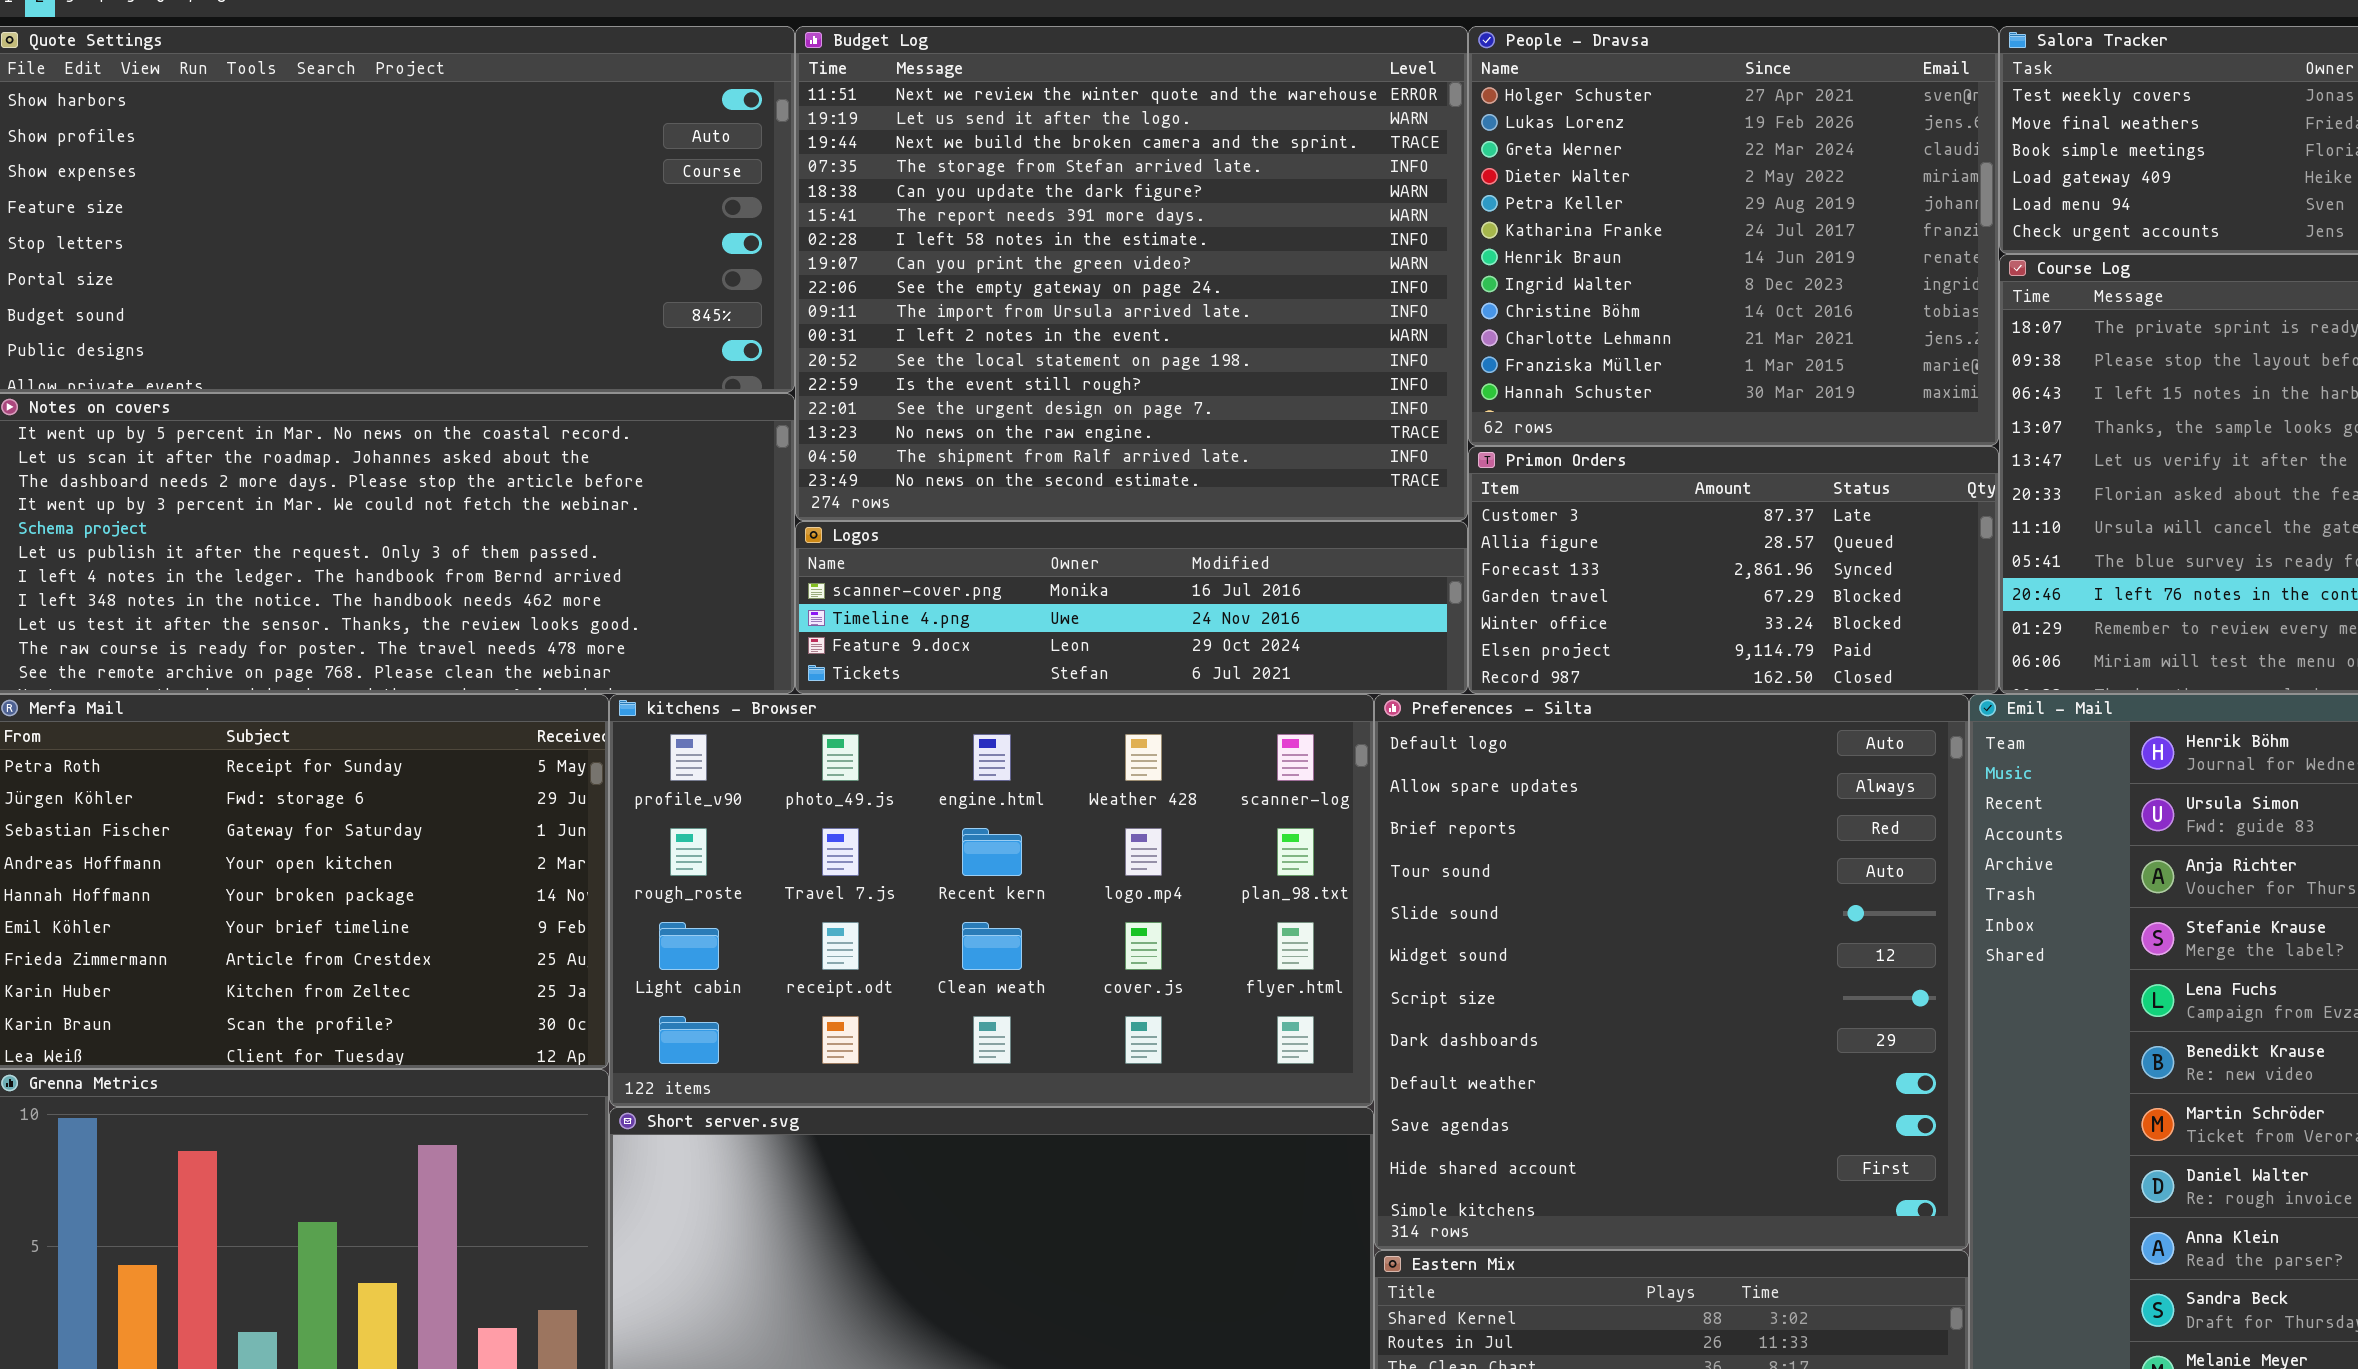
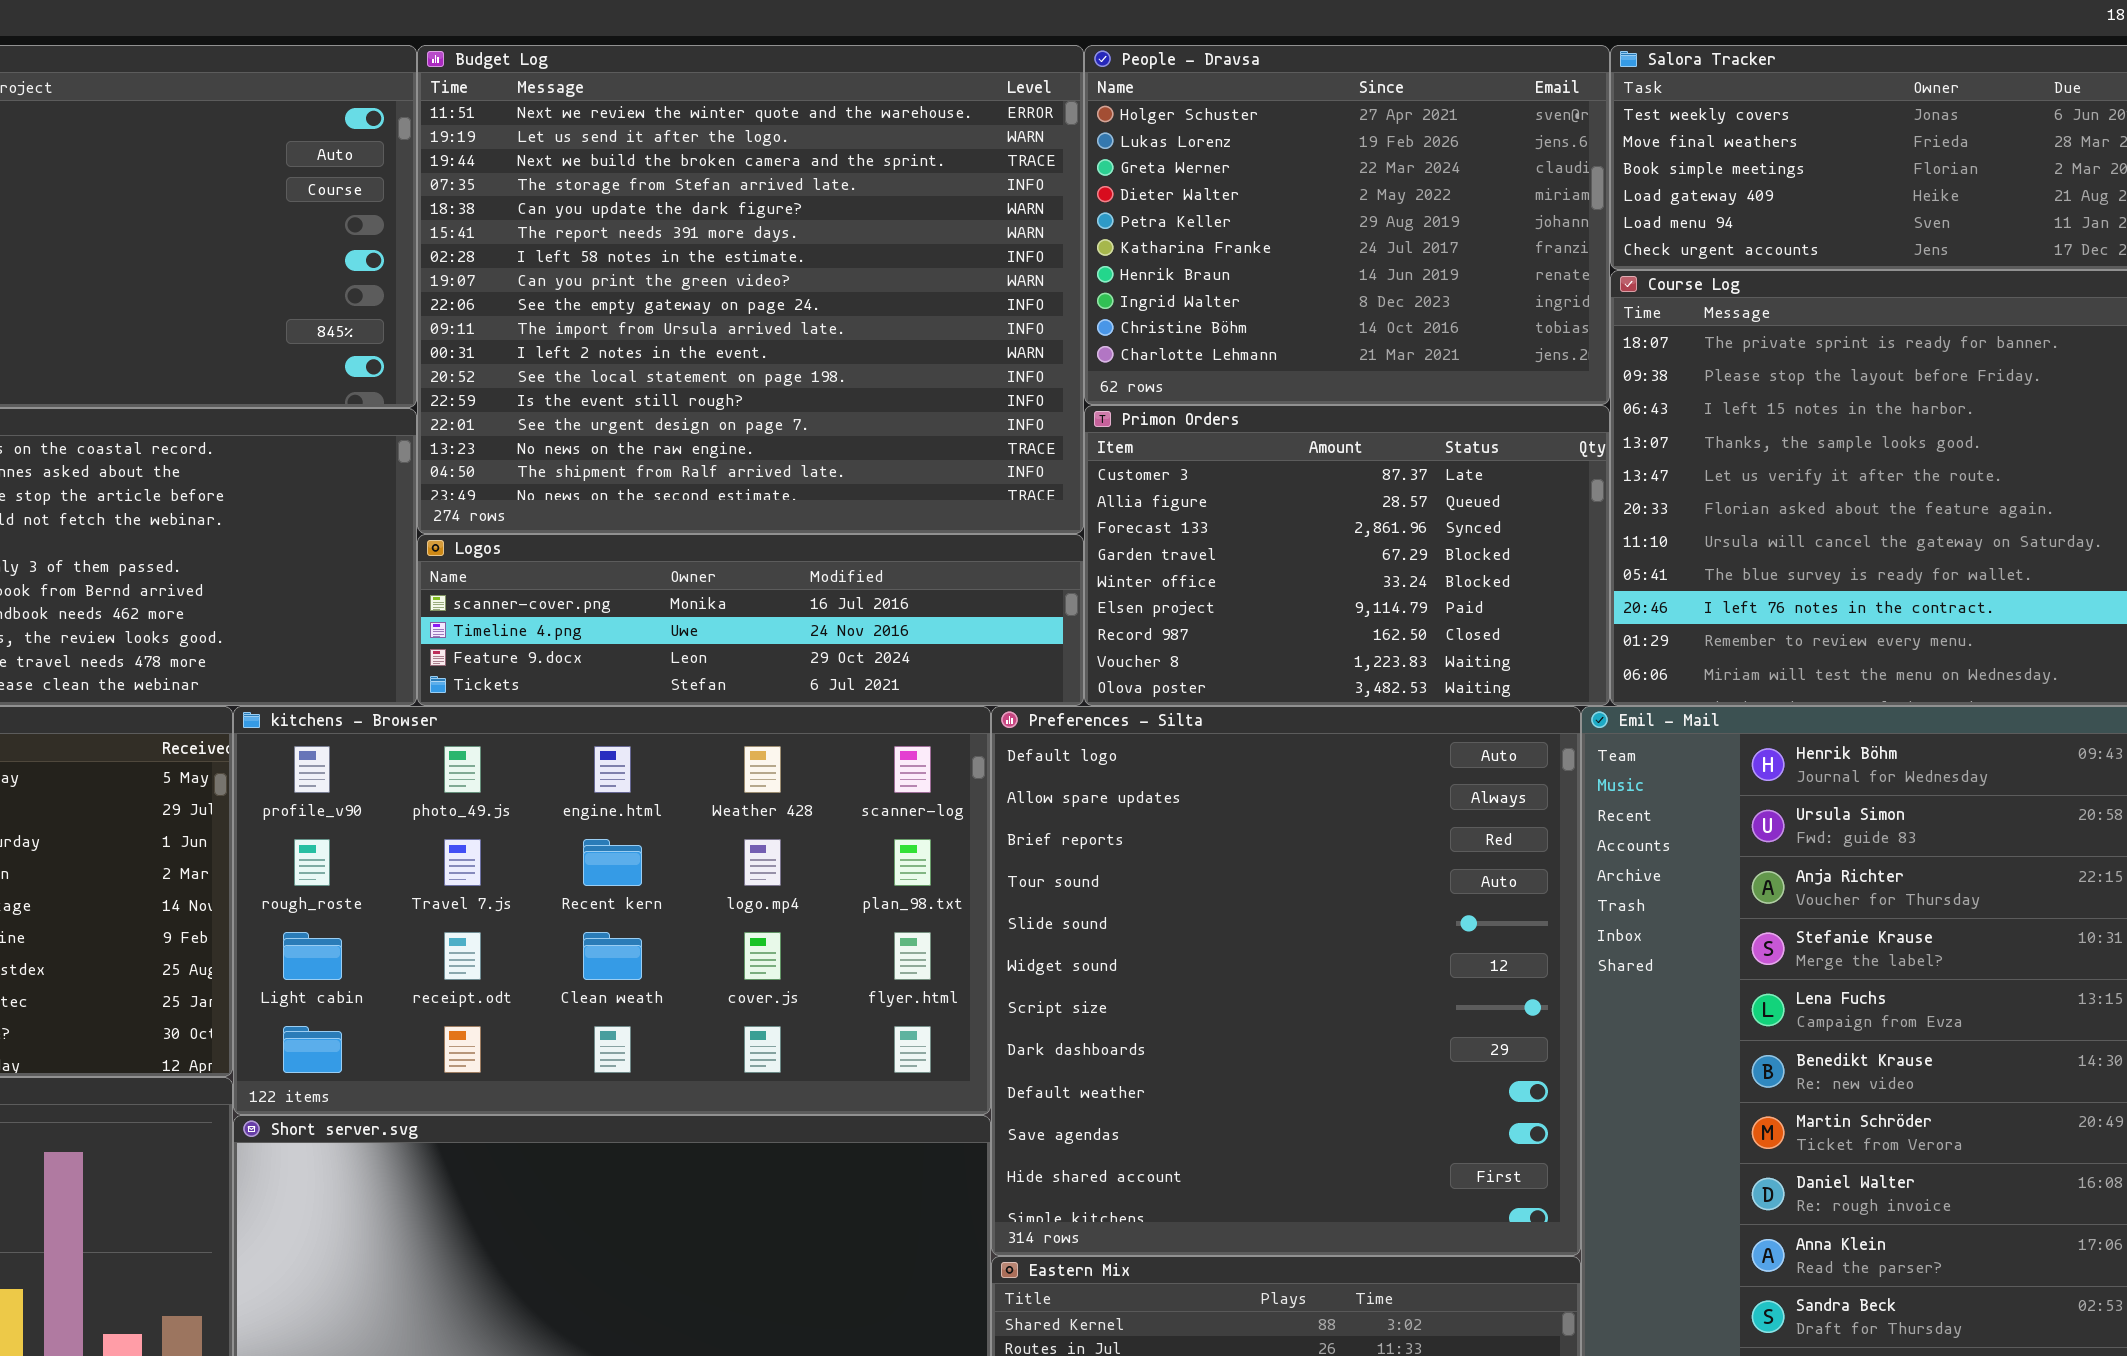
People - Dravsa: [1468,26,1999,446] -> [1084,45,1610,405], resized
Primon Orders: [1468,446,1999,694] -> [1084,405,1610,706], resized

